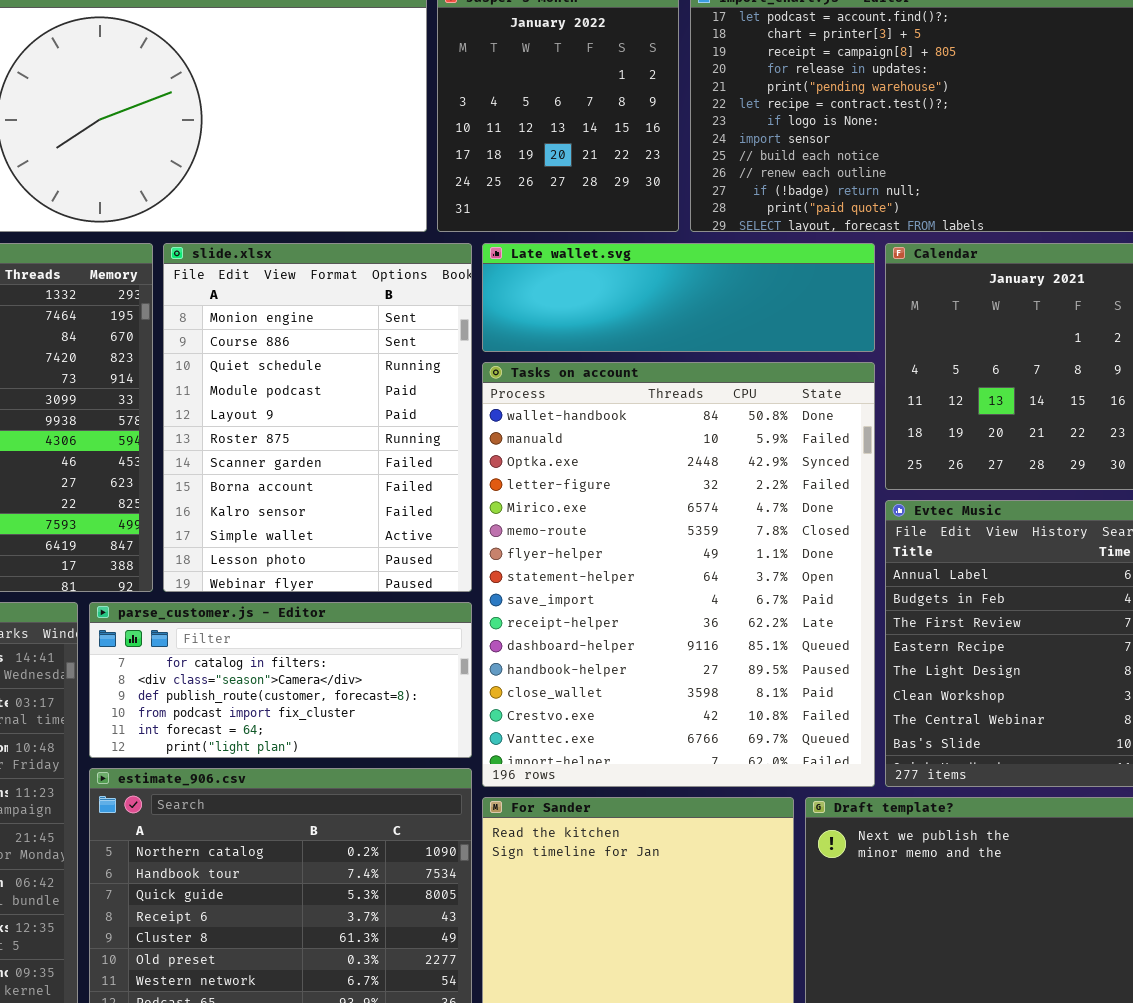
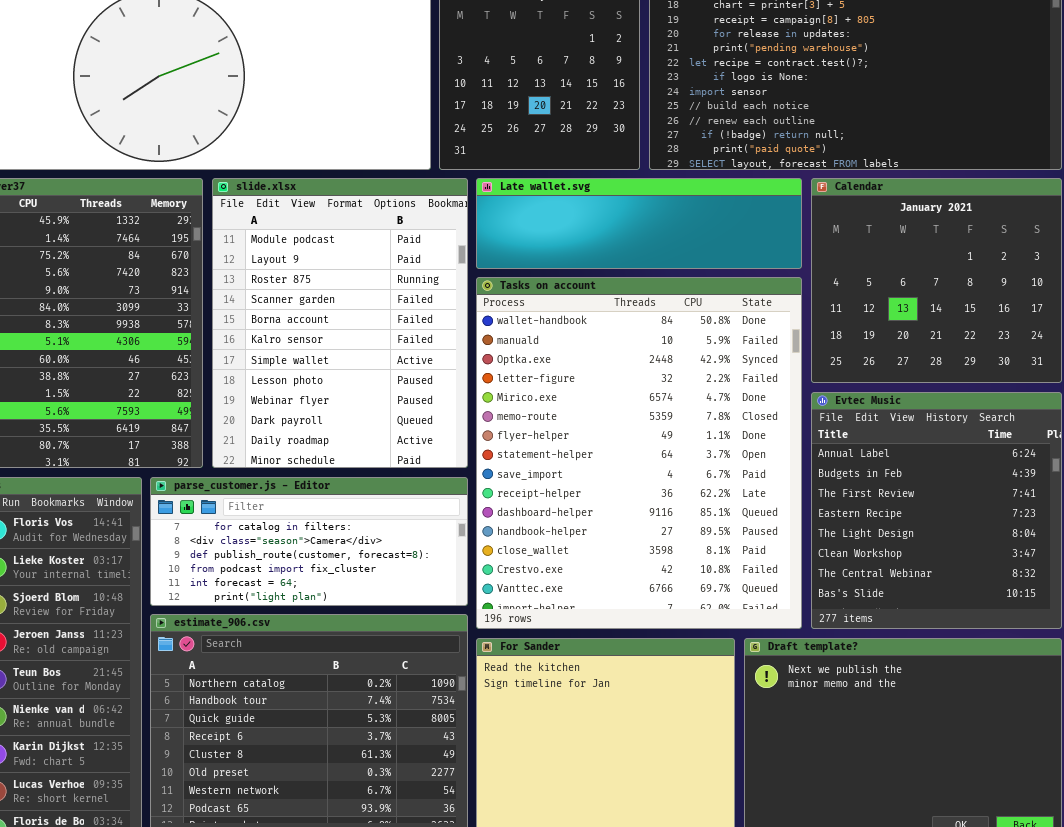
slide.xlsx: [163,243,472,592] -> [212,178,468,468], scrolled down 3 rows

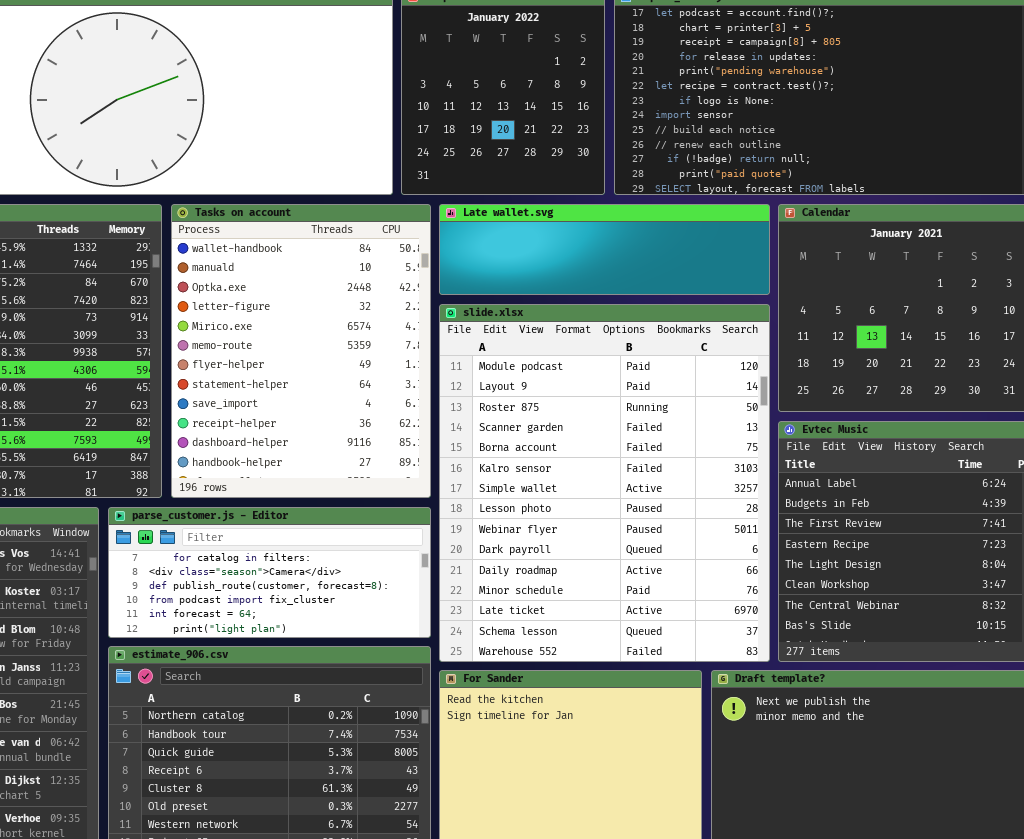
slide.xlsx: [212,178,468,468] -> [439,304,770,662], moved, resized
Tasks on account: [476,277,802,629] -> [171,204,431,498], moved, resized

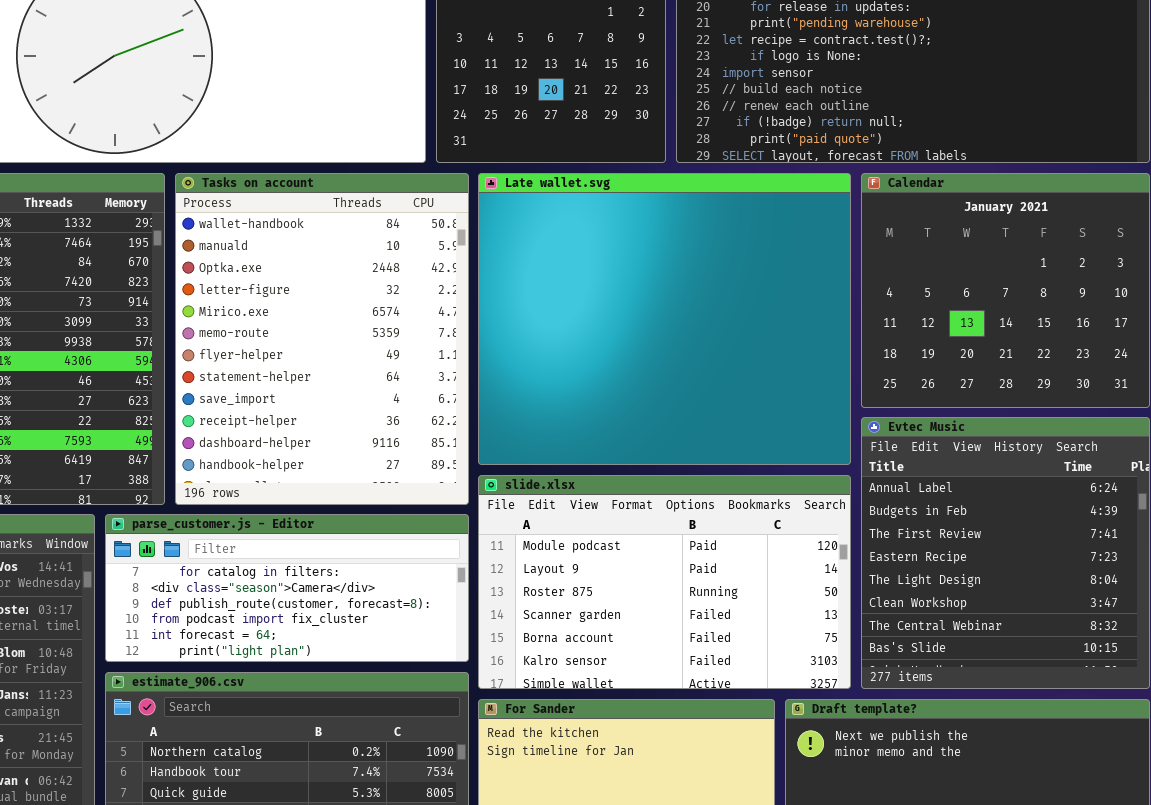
Late wallet.svg: [439,204,770,295] -> [478,173,851,465], resized
slide.xlsx: [439,304,770,662] -> [478,475,851,689], resized

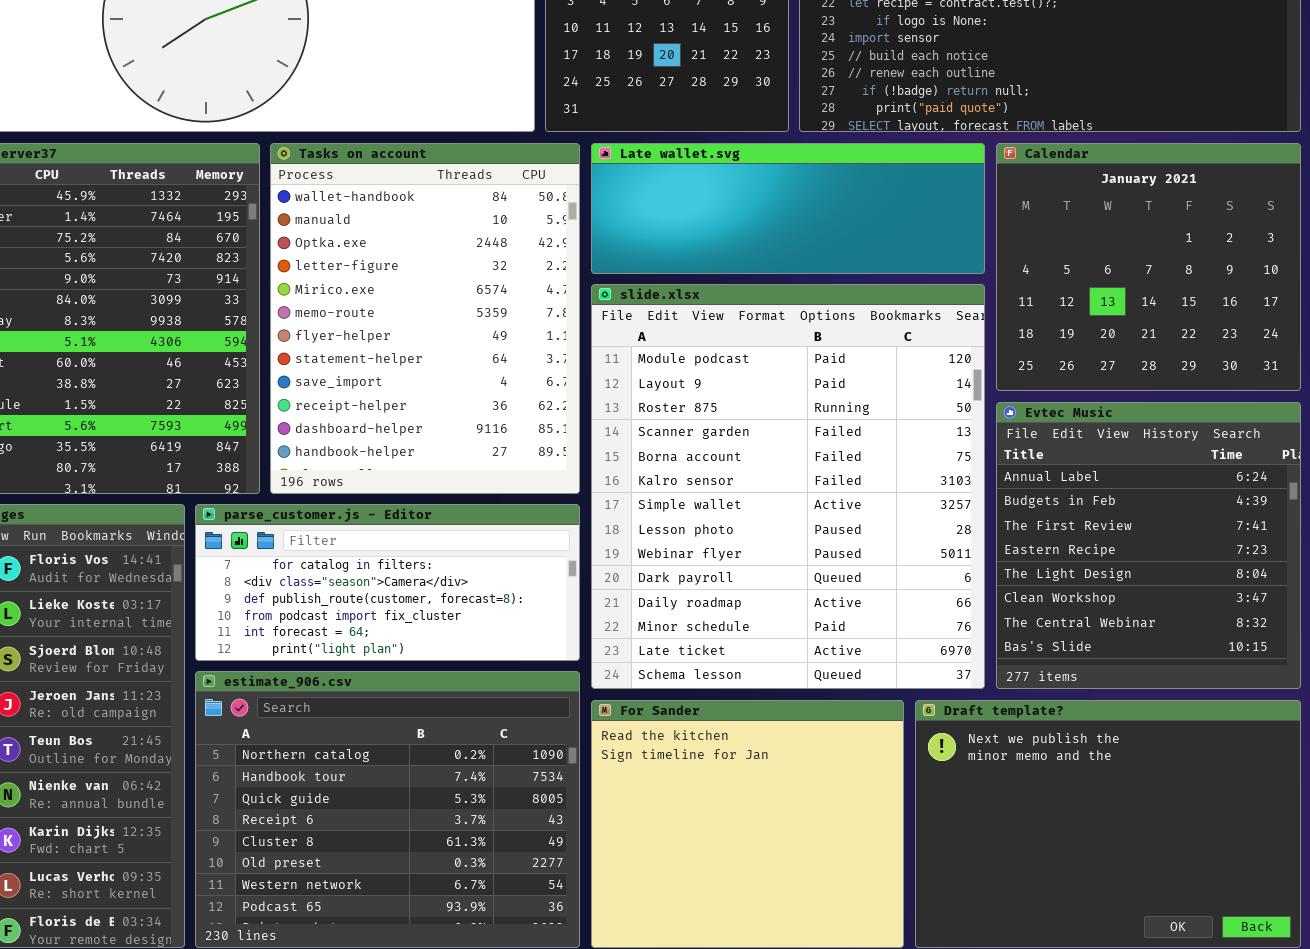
Late wallet.svg: [478,173,851,465] -> [591,143,985,274], resized
slide.xlsx: [478,475,851,689] -> [591,284,985,689], resized

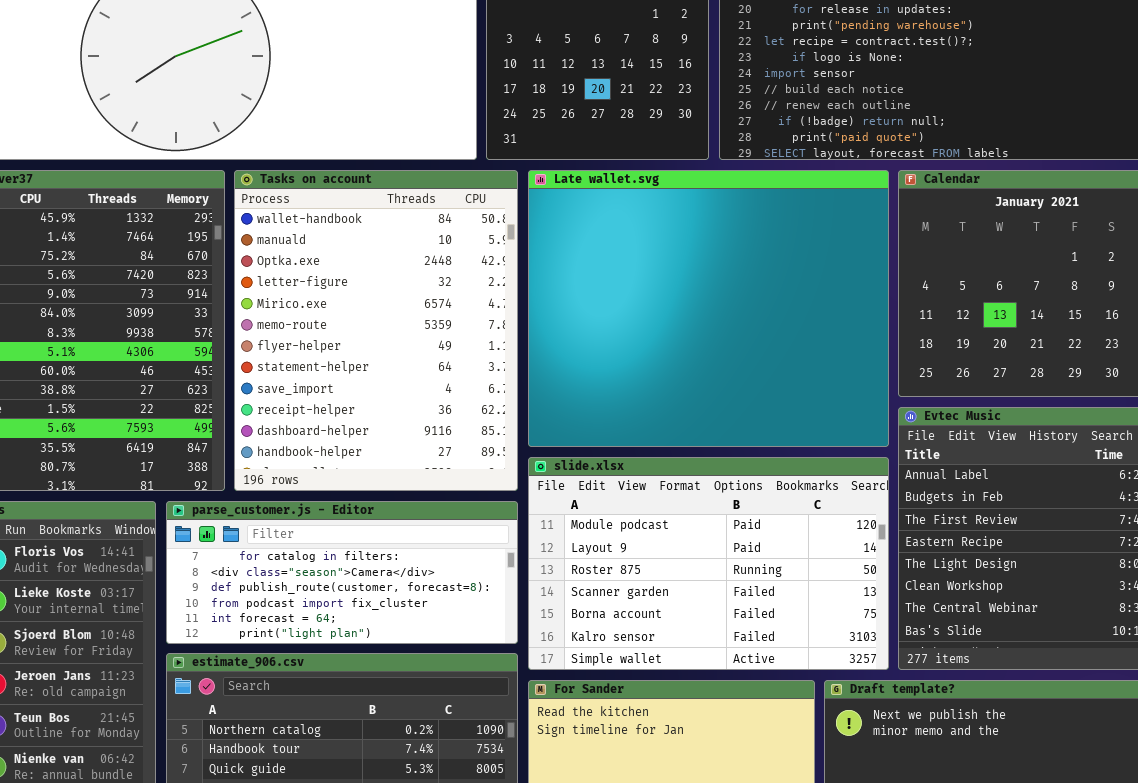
Late wallet.svg: [591,143,985,274] -> [528,170,889,447], resized
slide.xlsx: [591,284,985,689] -> [528,457,889,670], resized

